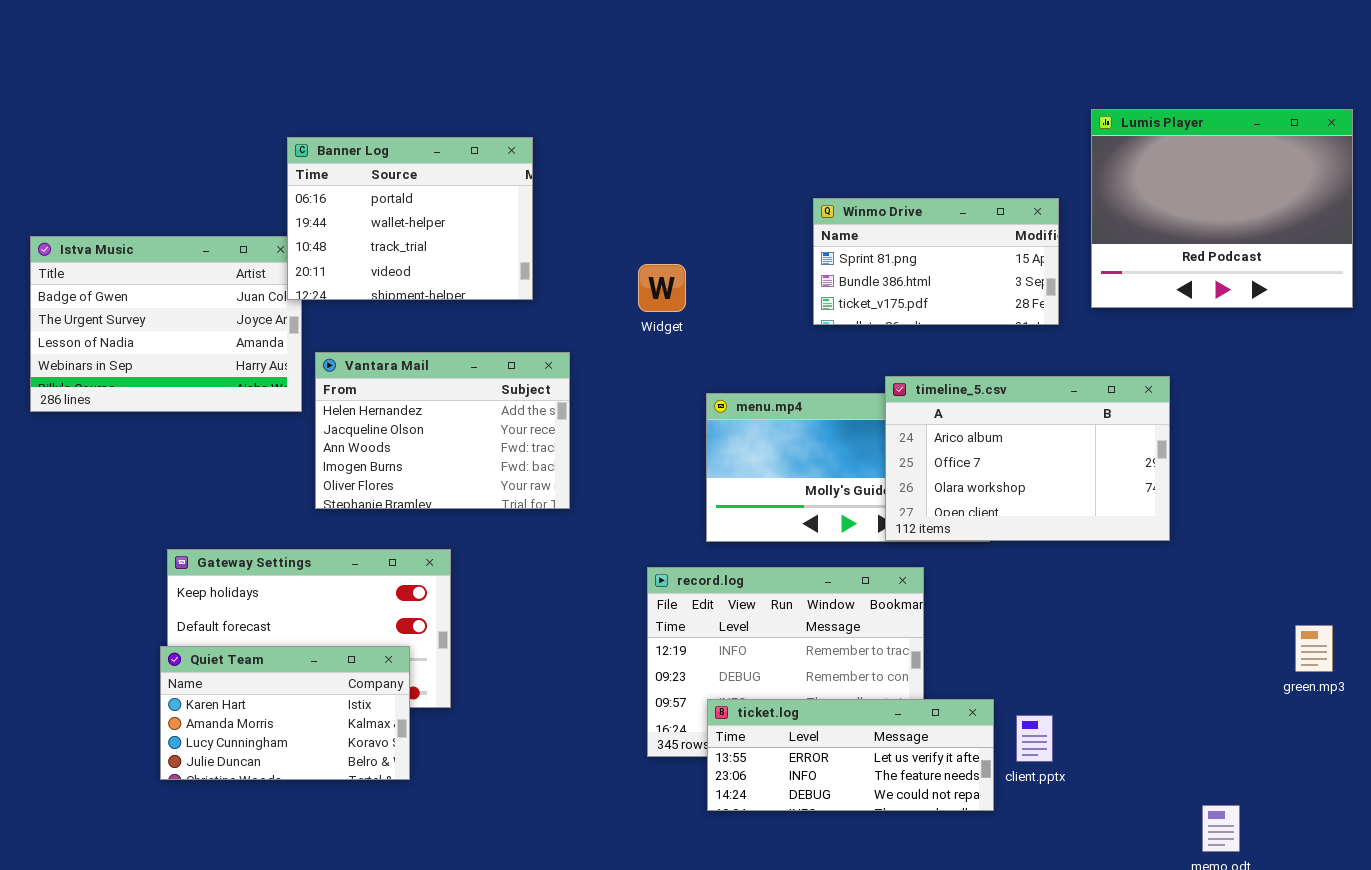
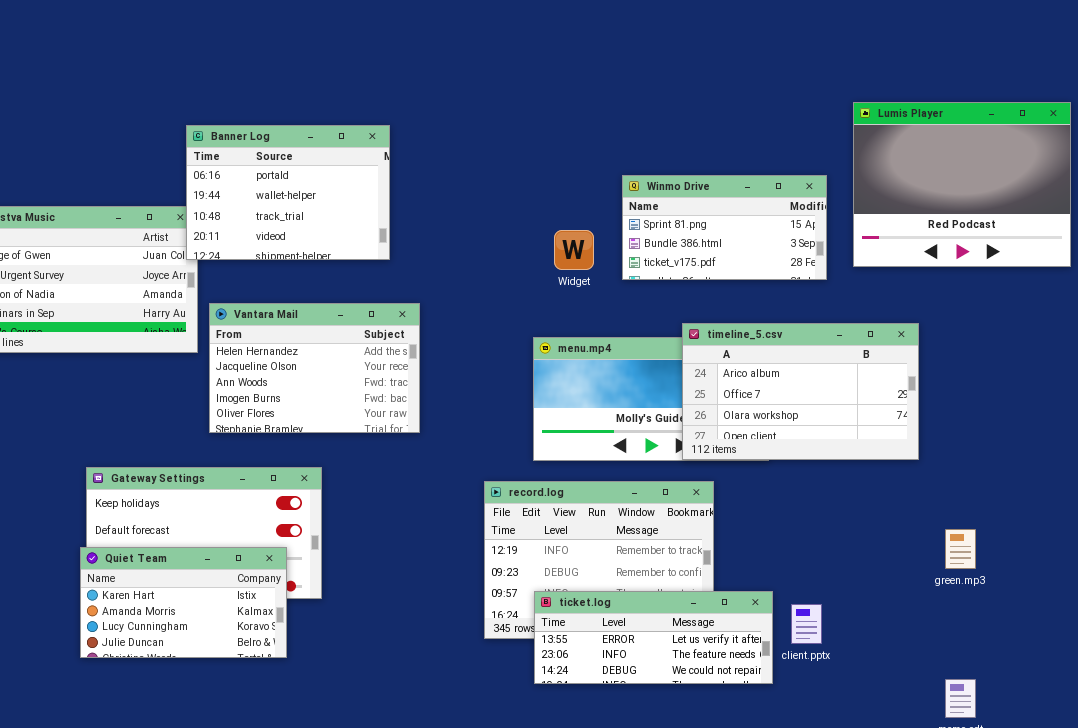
Widget: [638,264,686,312] -> [554,230,594,270], moved
green.mp3: [1295,625,1333,672] -> [945,529,976,569], moved

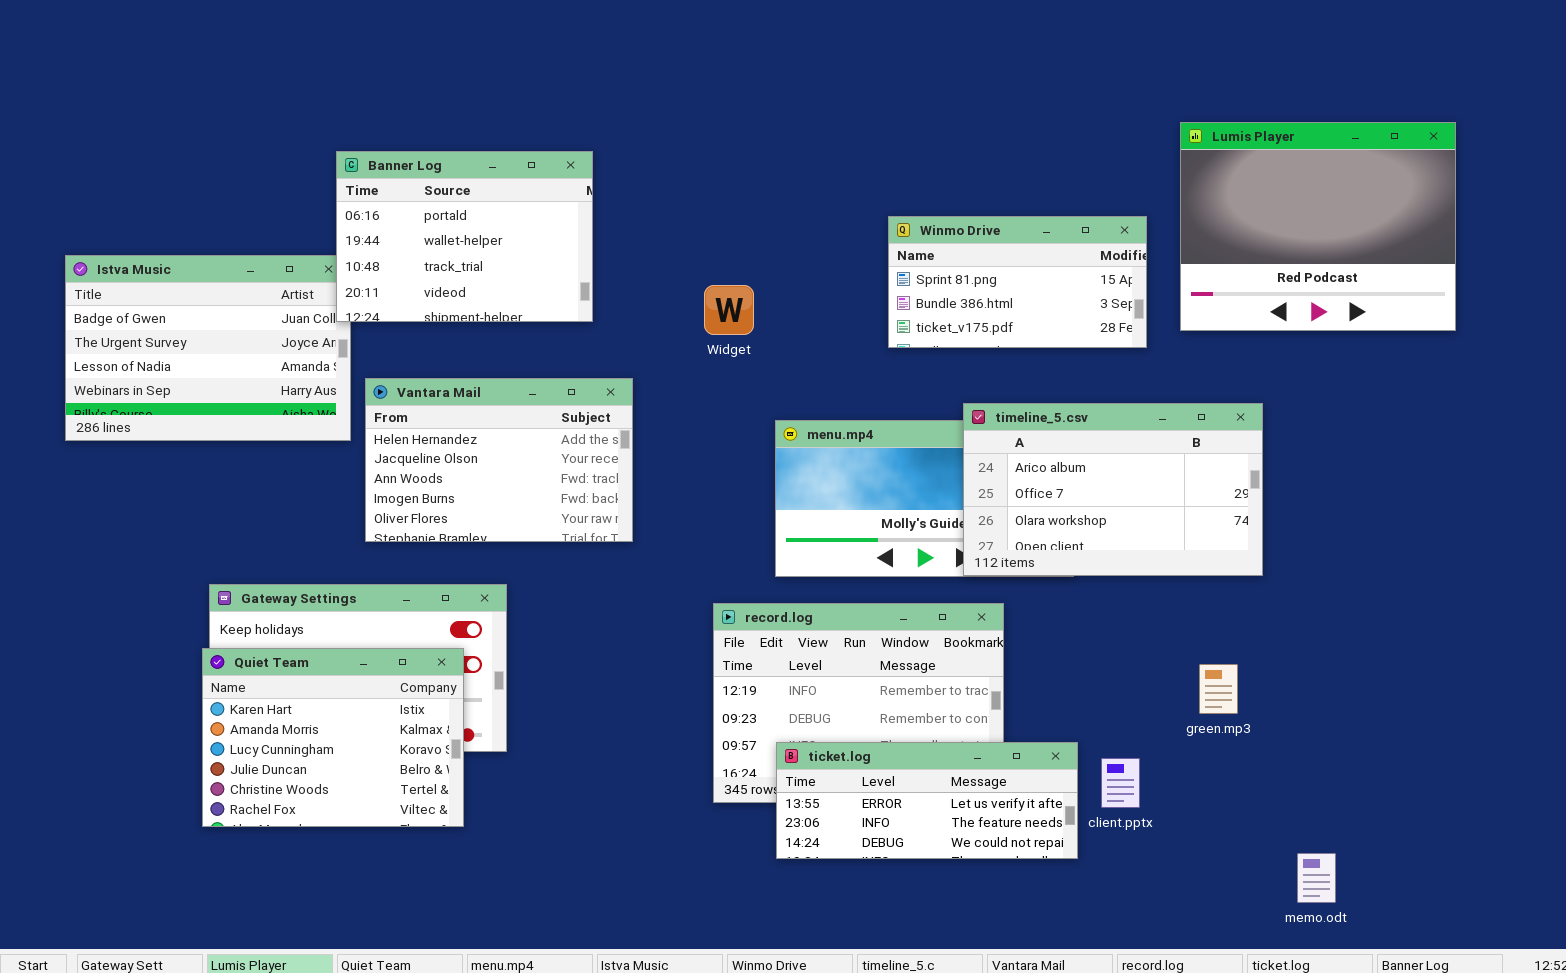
Widget: [554,230,594,270] -> [704,285,754,335], moved
green.mp3: [945,529,976,569] -> [1199,664,1238,714], moved
Quiet Team: [80,547,287,658] -> [202,648,464,827], resized

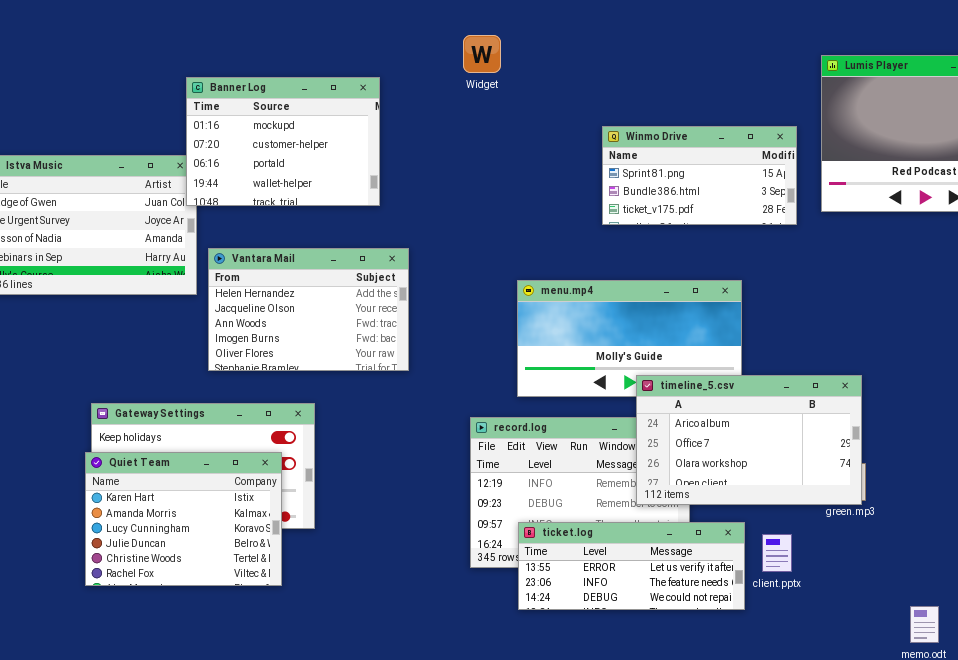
Banner Log: [336,151,593,322] -> [186,77,380,206], scrolled up 2 rows
Widget: [704,285,754,335] -> [463,35,501,73], moved
timeline_5.csv: [963,403,1263,576] -> [636,375,862,505], moved

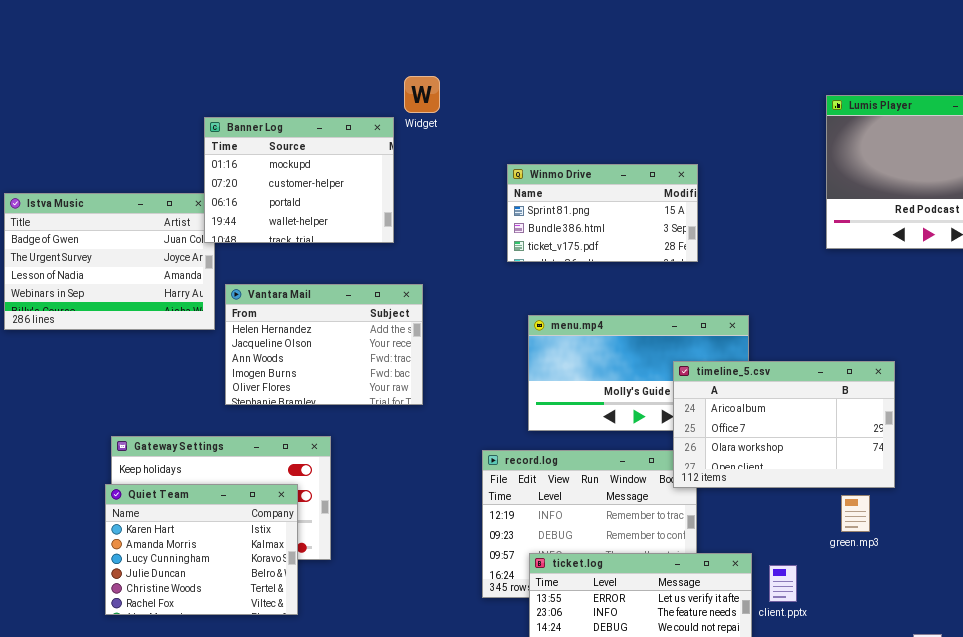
Widget: [463,35,501,73] -> [404,76,440,113], moved
Winmo Drive: [602,126,797,225] -> [507,164,698,262], moved
timeline_5.csv: [636,375,862,505] -> [673,361,895,488], moved

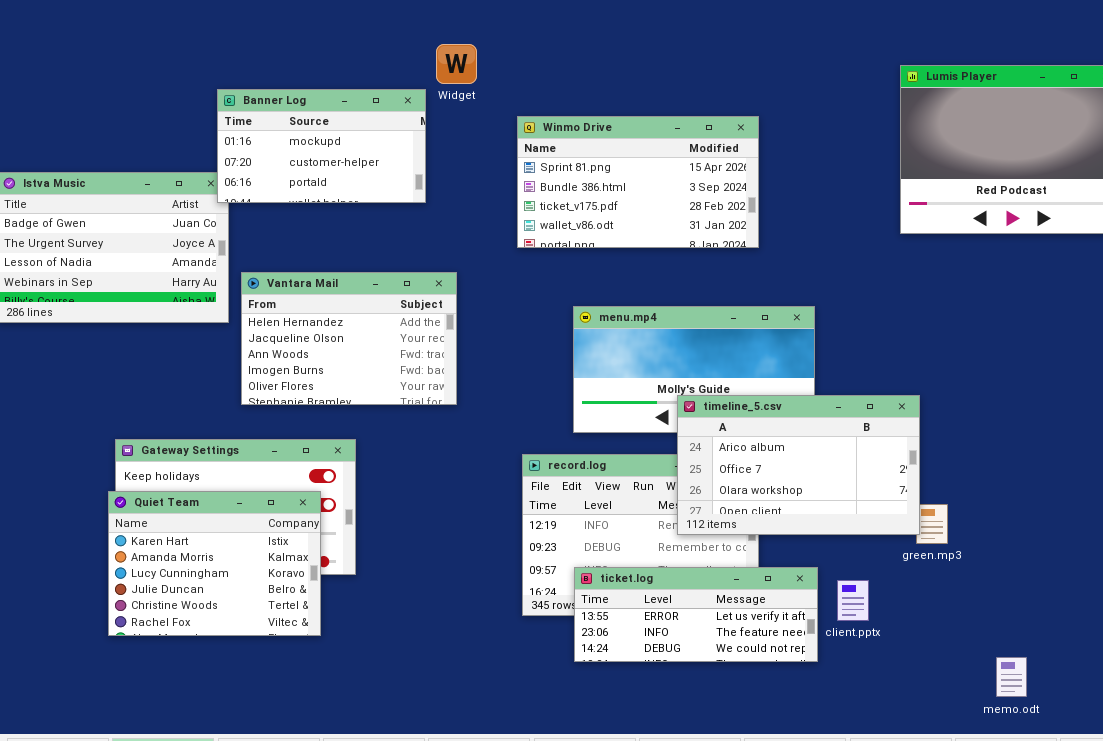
Banner Log: [204,117,394,243] -> [217,89,426,203], resized
Winmo Drive: [507,164,698,262] -> [517,116,759,248], resized
timeline_5.csv: [673,361,895,488] -> [677,395,920,535], moved

